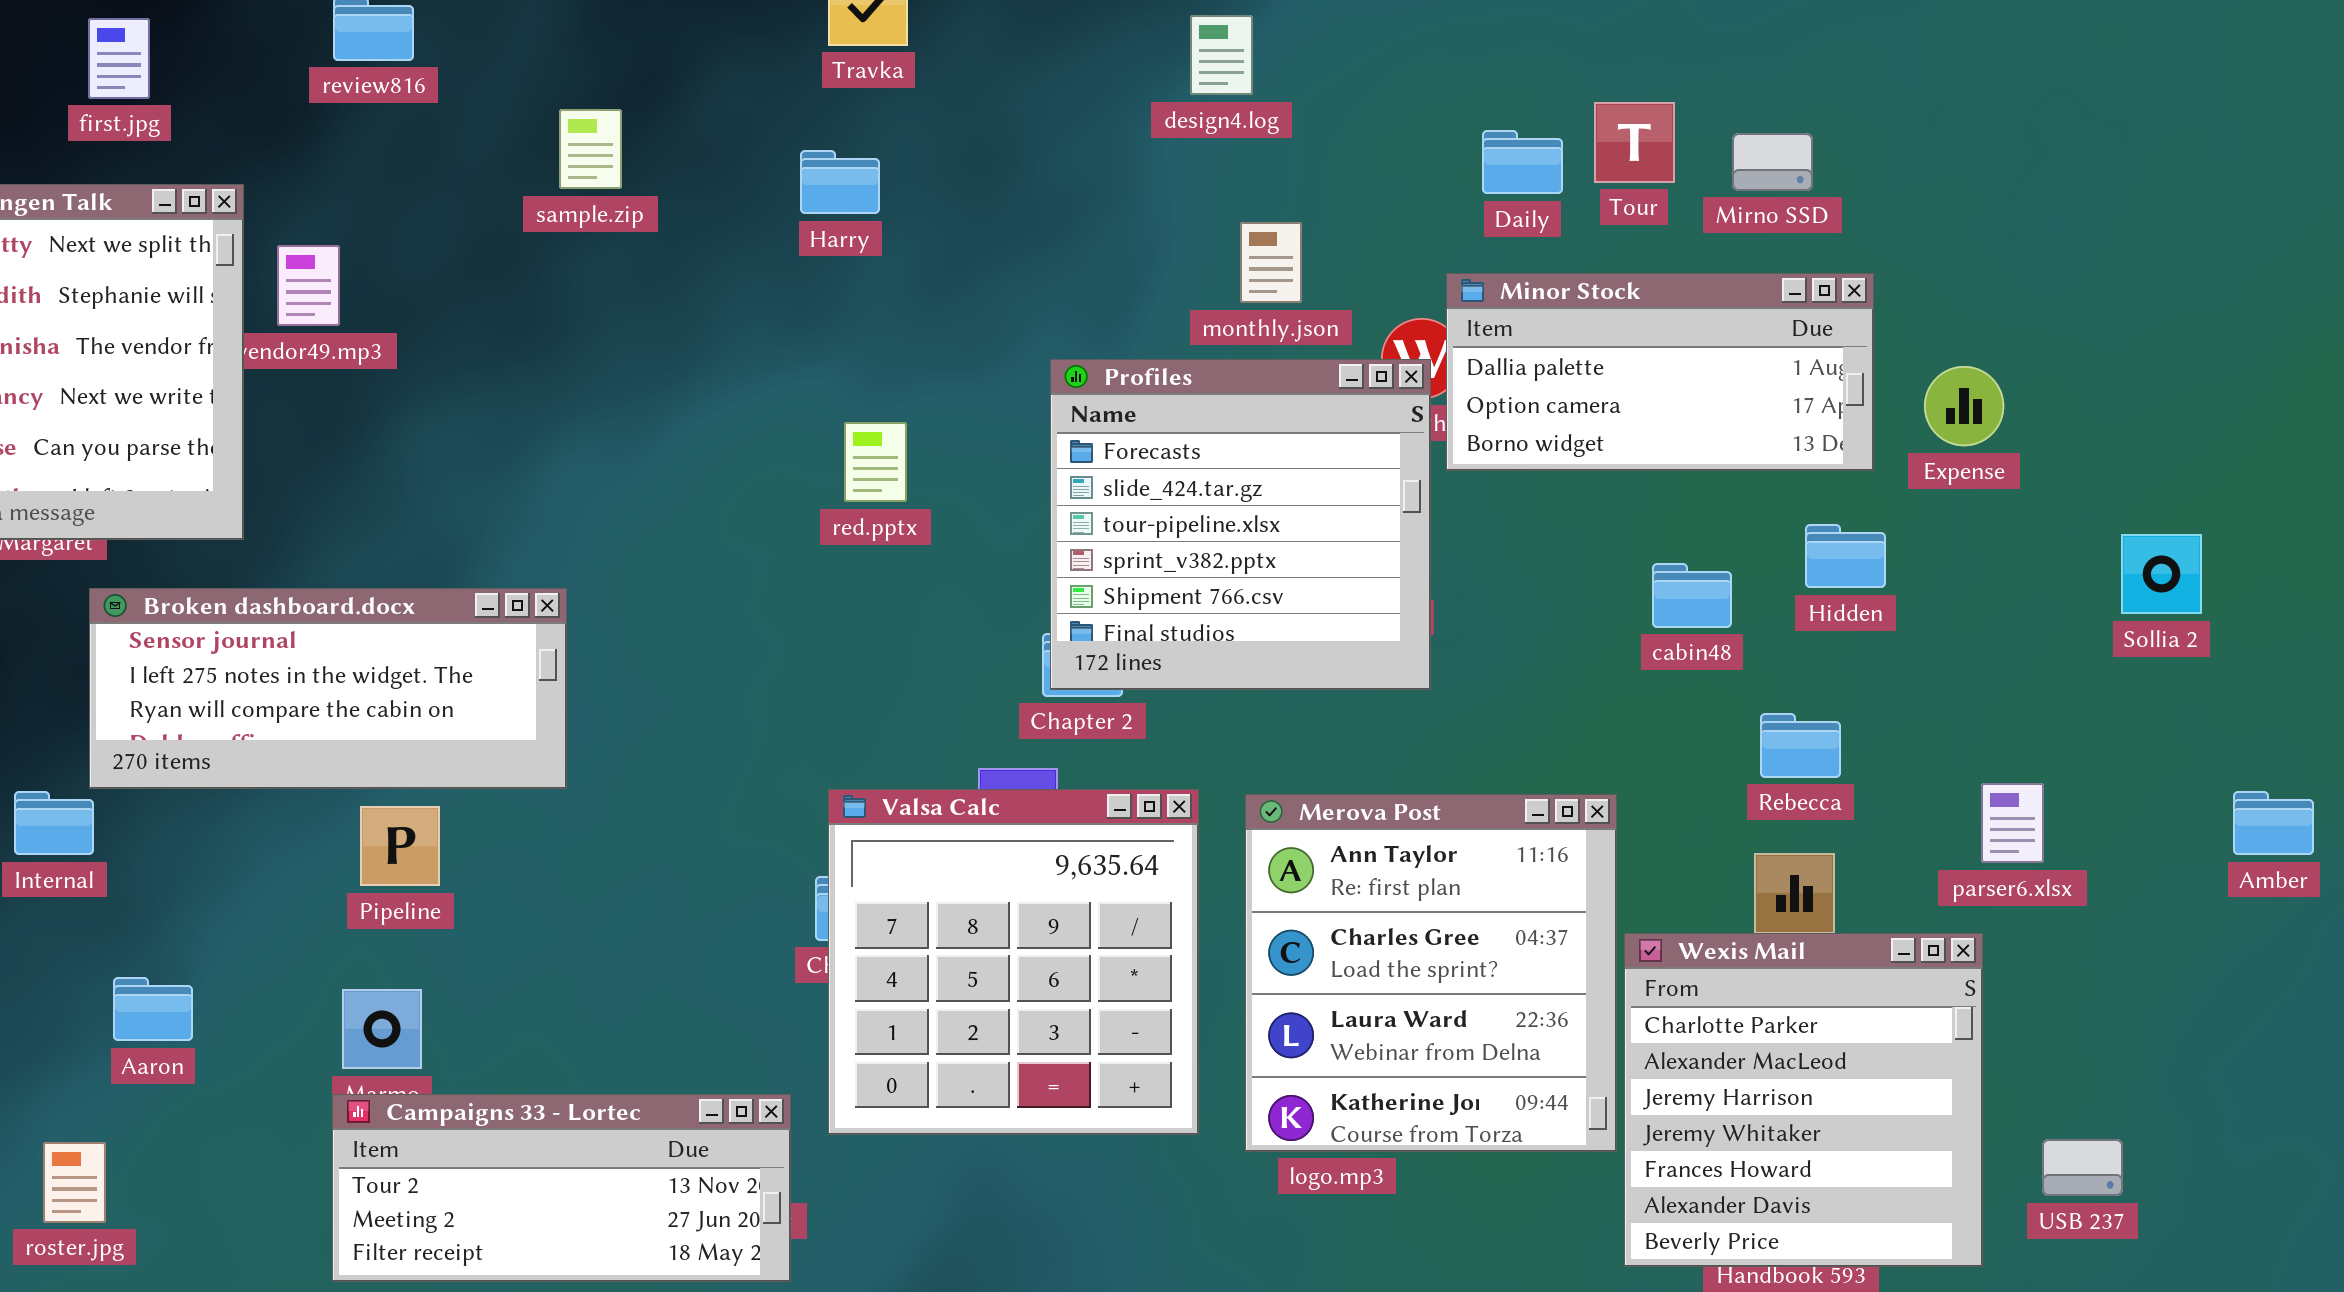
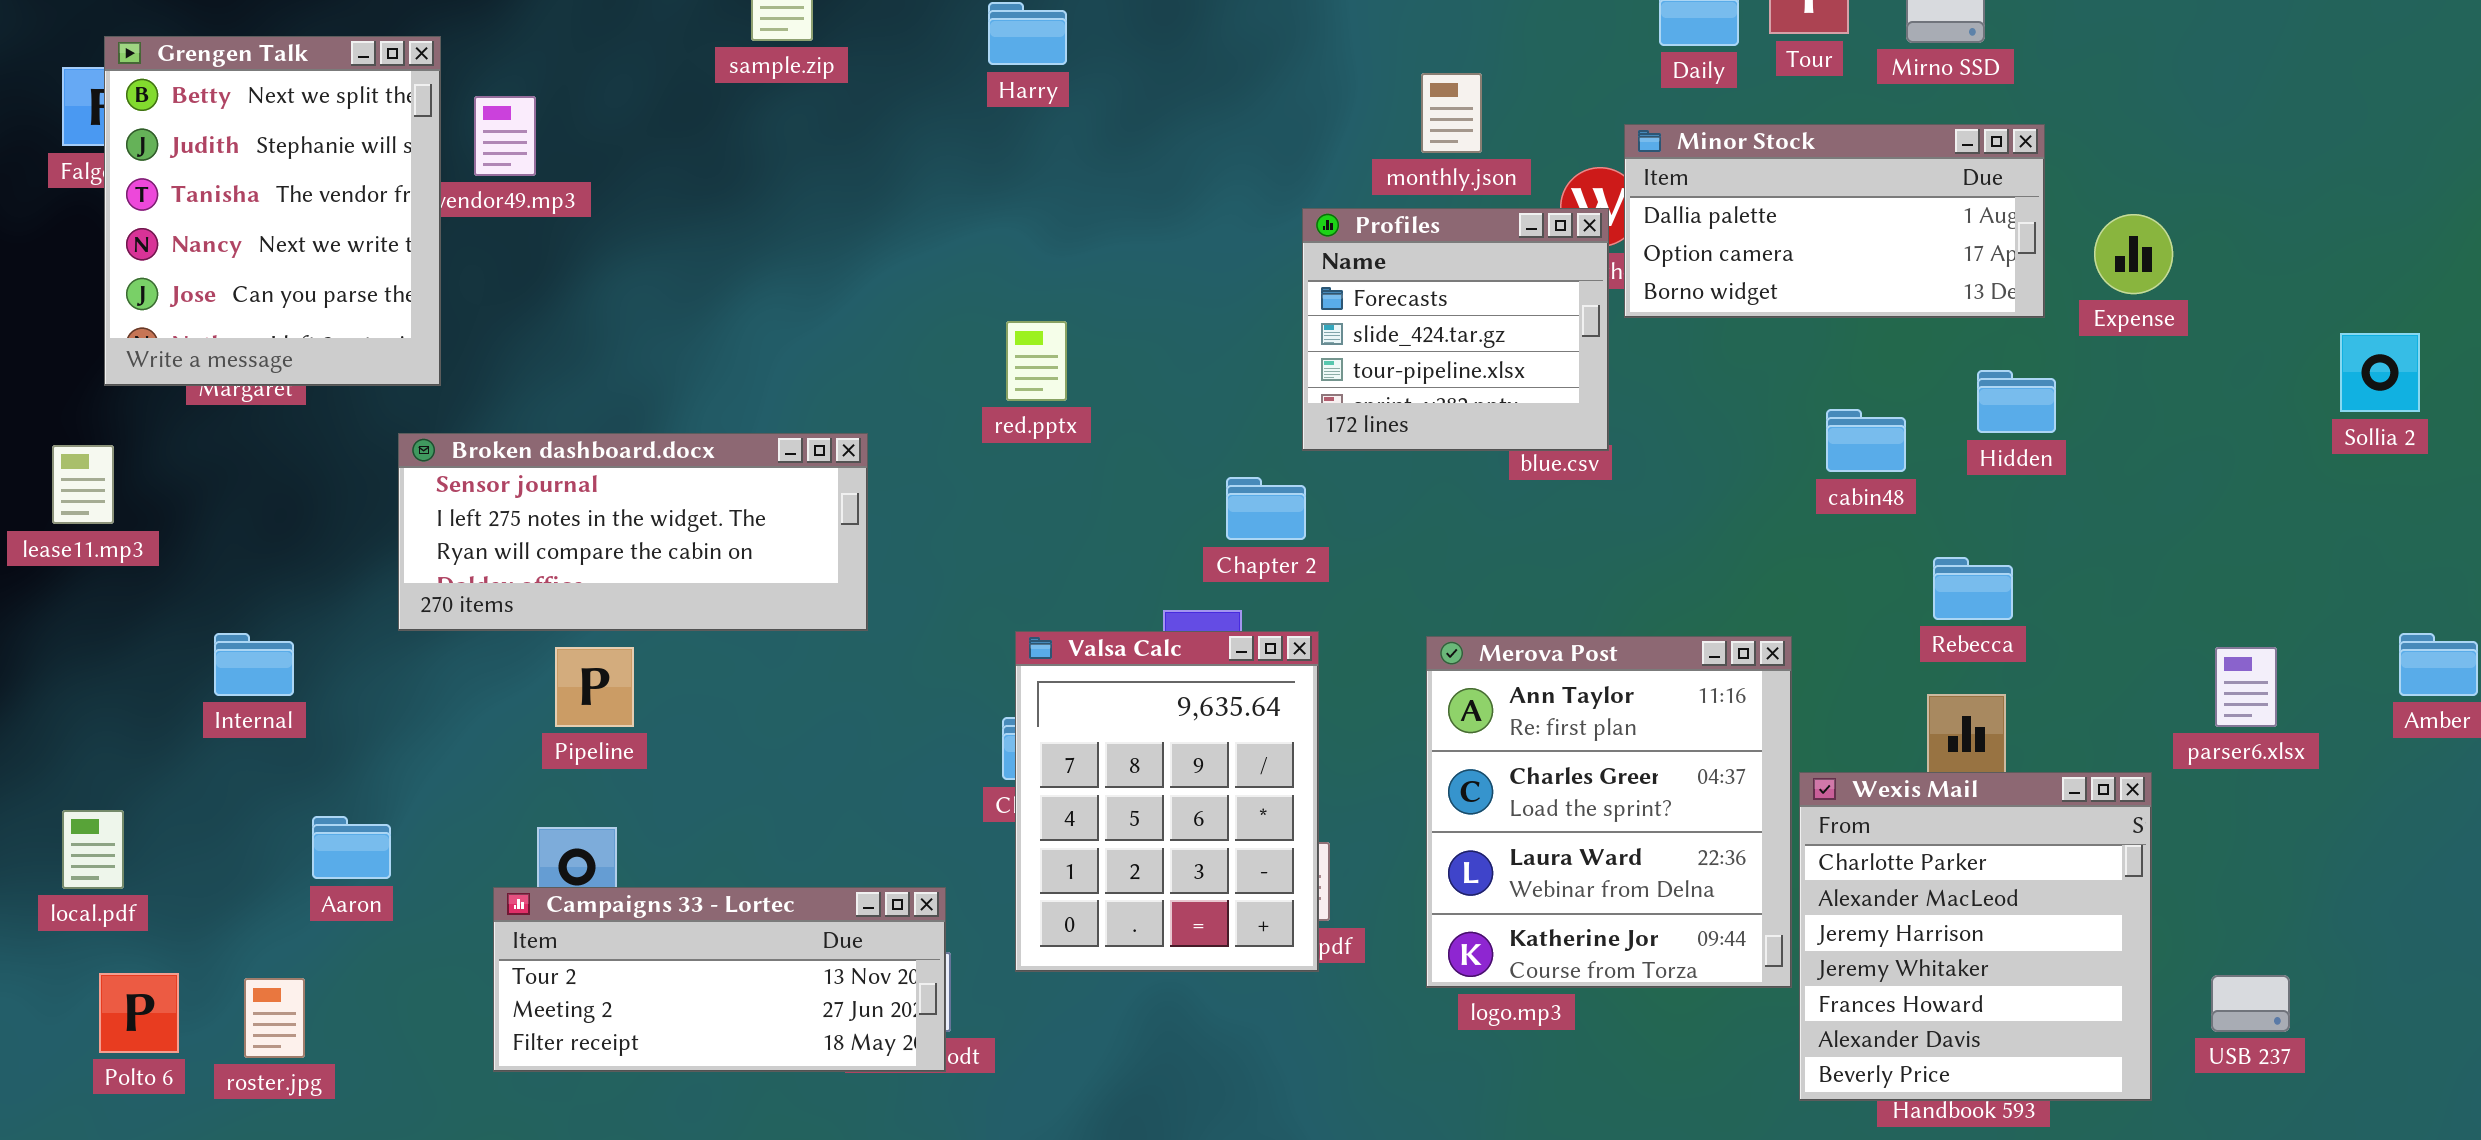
Profiles: [1050,359,1431,690] -> [1302,208,1609,451], resized
red.pptx: [844,422,907,502] -> [1006,321,1067,401], moved
Sollia 2: [2121,534,2202,614] -> [2340,333,2420,412], moved
Broken dashboard.docx: [89,588,567,789] -> [398,433,868,631], moved
parser6.xlsx: [1981,783,2044,863] -> [2215,647,2277,727], moved
Valsa Calc: [828,789,1199,1135] -> [1015,631,1319,972], resized
Campaigns 33 - Lortec: [332,1094,791,1282] -> [493,887,946,1072], moved

